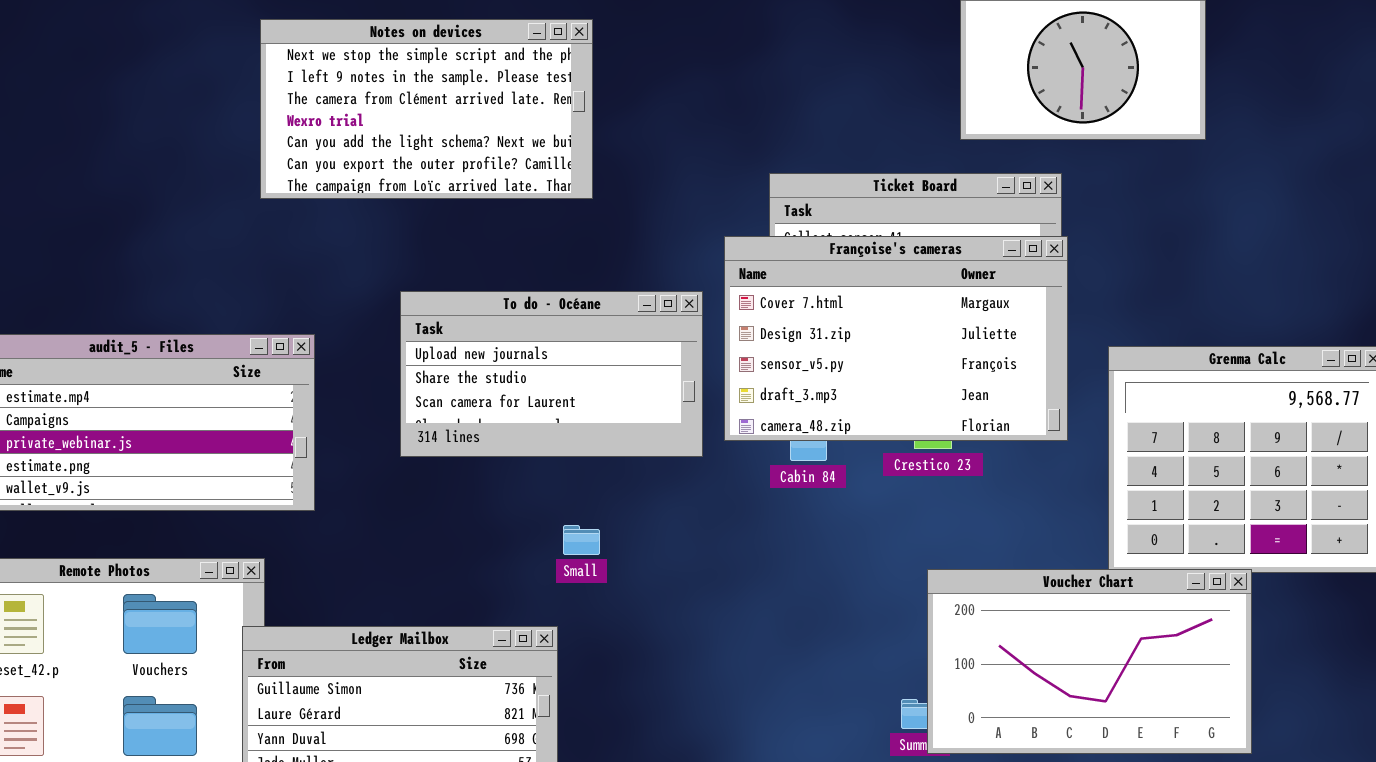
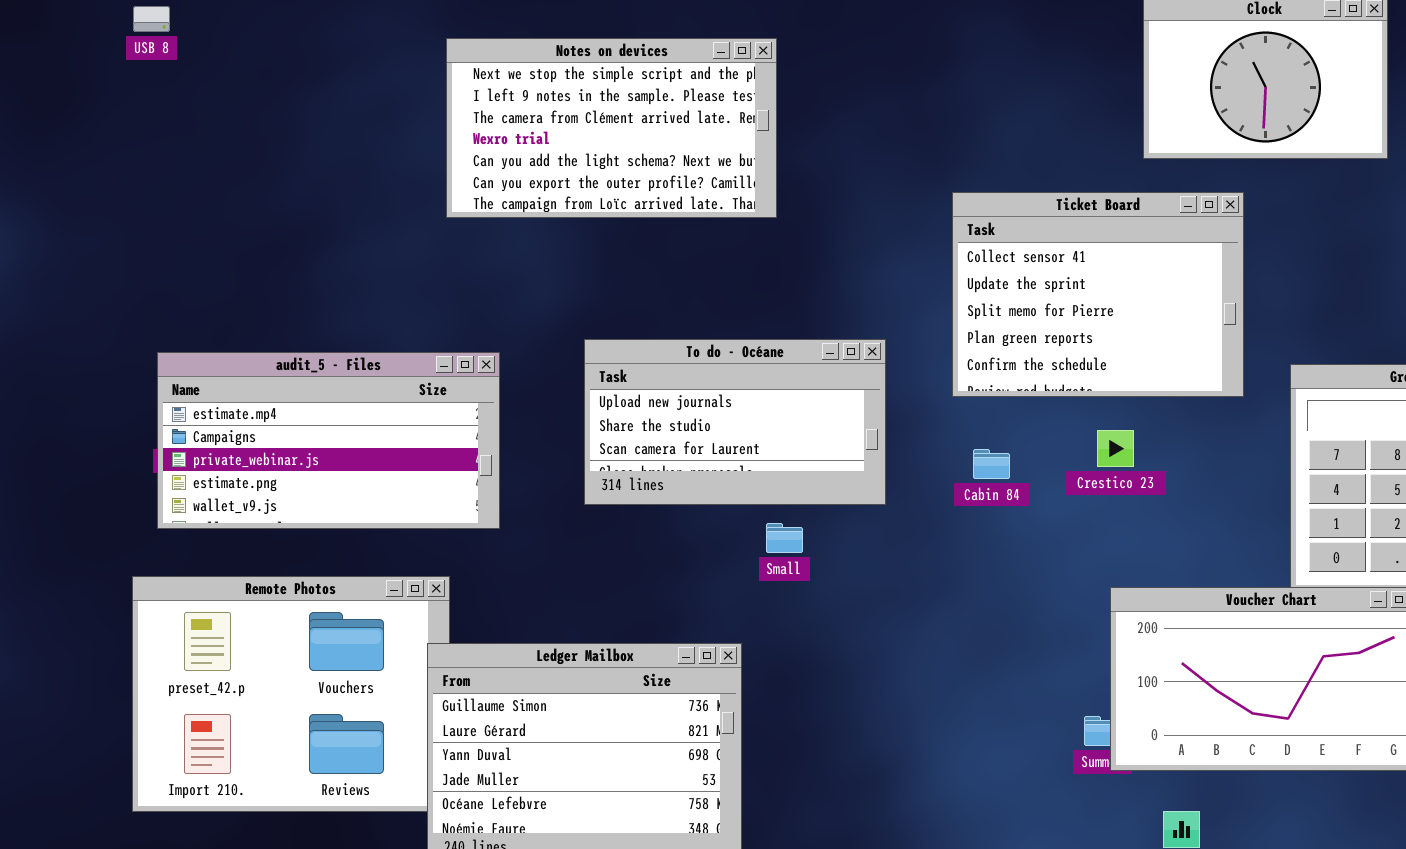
Françoise's cameras: [724,236,1068,441] -> none, closed
To do - Océane: [400,291,703,457] -> [584,339,886,505], moved
Small: [563,525,600,555] -> [766,523,803,553], moved

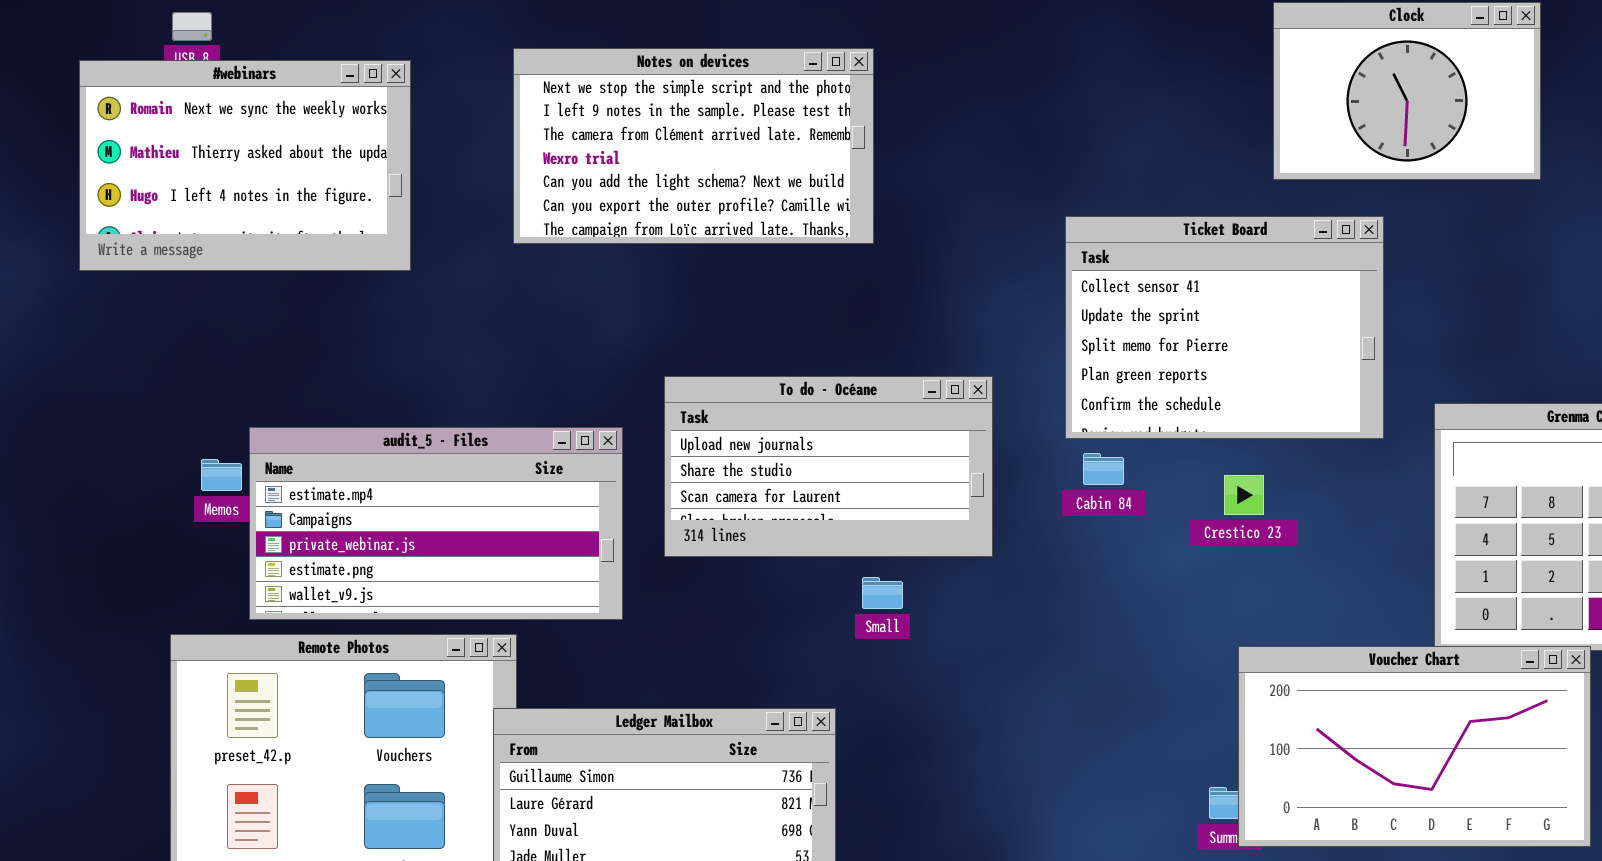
#webinars: none -> [79,60,411,271], opened
audit_5 - Files: [157,352,500,529] -> [249,427,623,620], moved
Cabin 84: [973,449,1010,479] -> [1083,453,1124,485], moved

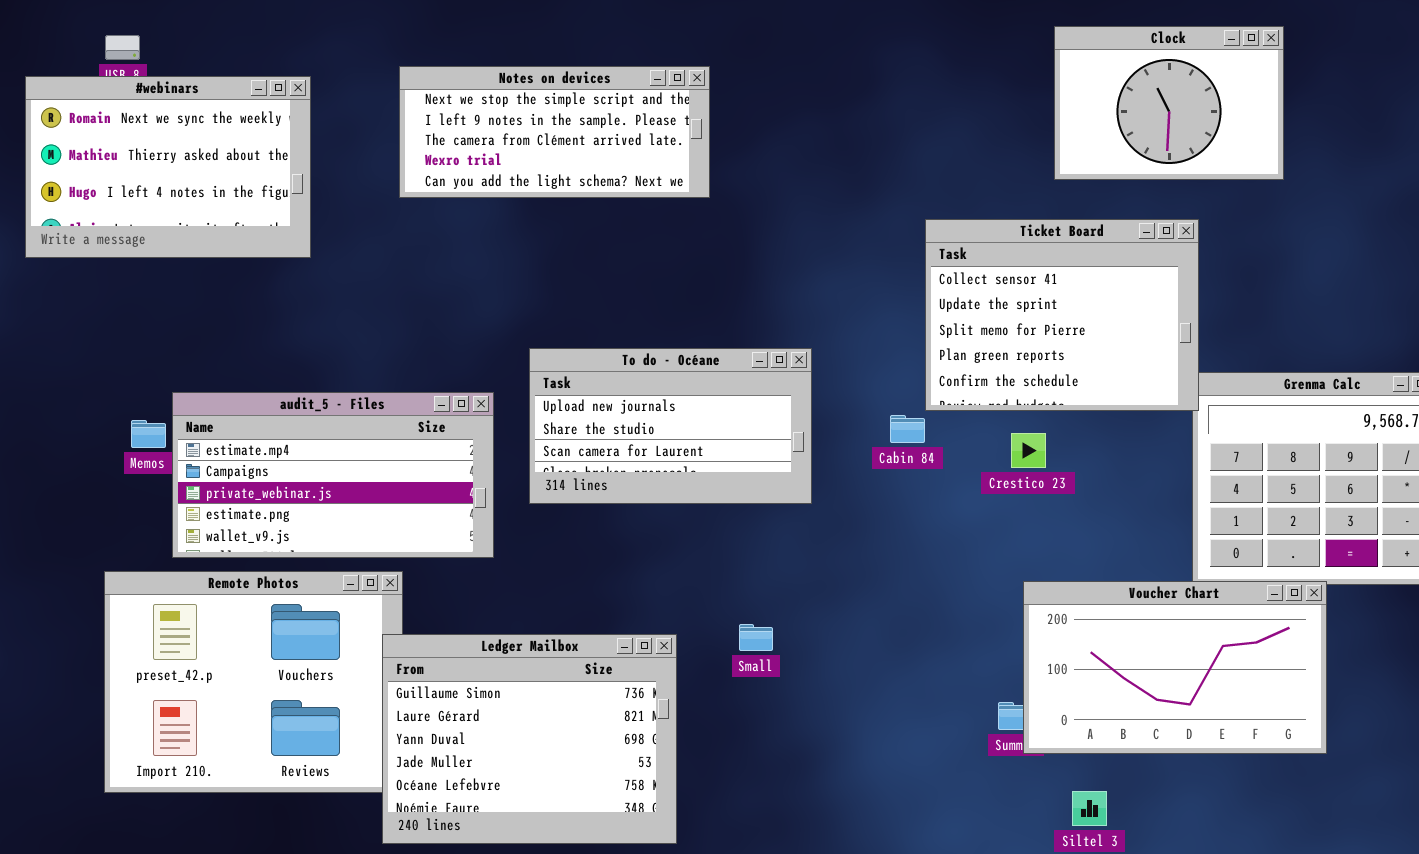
Notes on devices: [513,48,874,244] -> [399,66,710,198], resized
Ticket Board: [1065,216,1384,439] -> [925,219,1199,411], moved
Small: [862,577,903,609] -> [739,624,773,651], moved

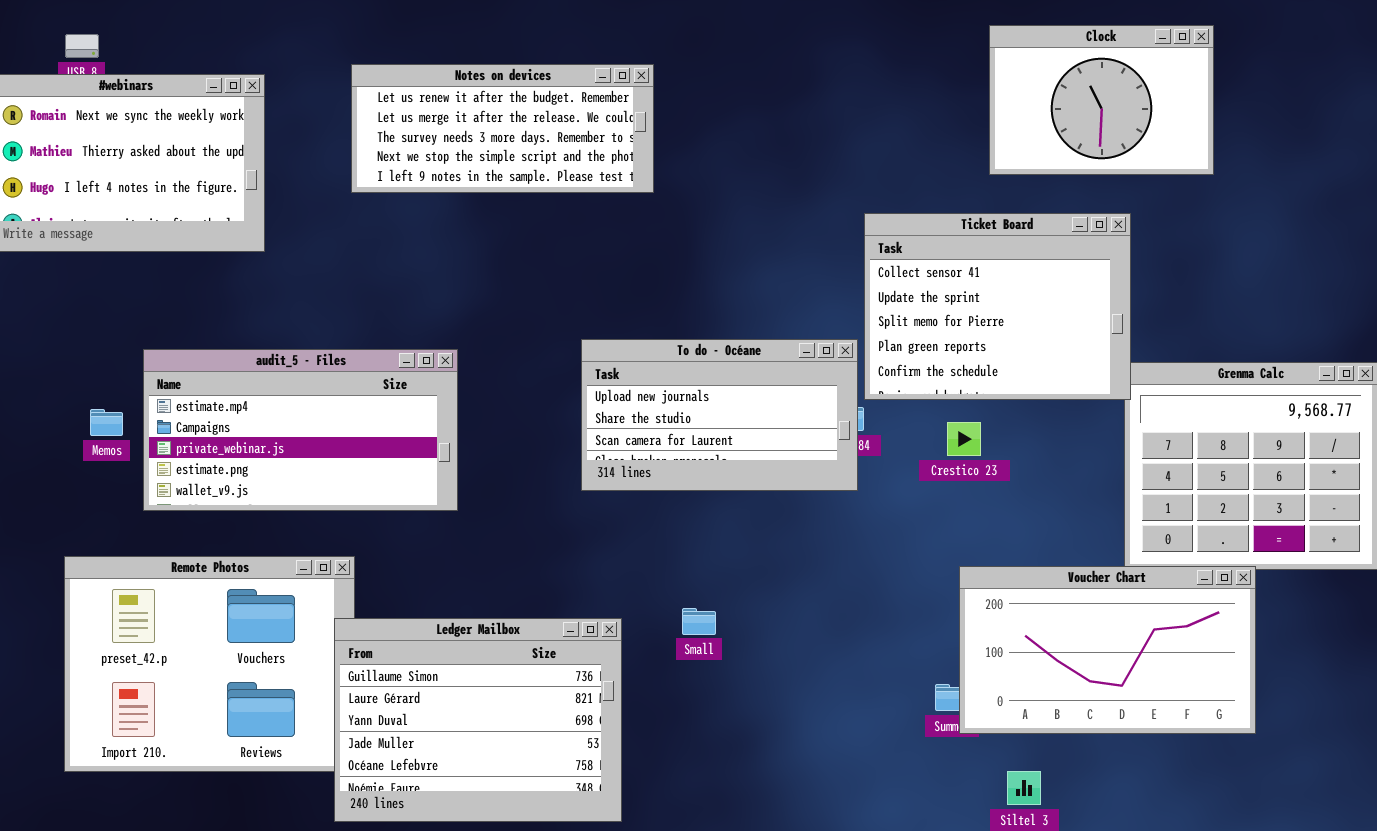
Notes on devices: [399,66,710,198] -> [351,64,654,193], scrolled up 3 rows
To do - Océane: [529,348,812,504] -> [581,339,858,491], moved
audit_5 - Files: [172,392,494,558] -> [143,349,458,511], moved

